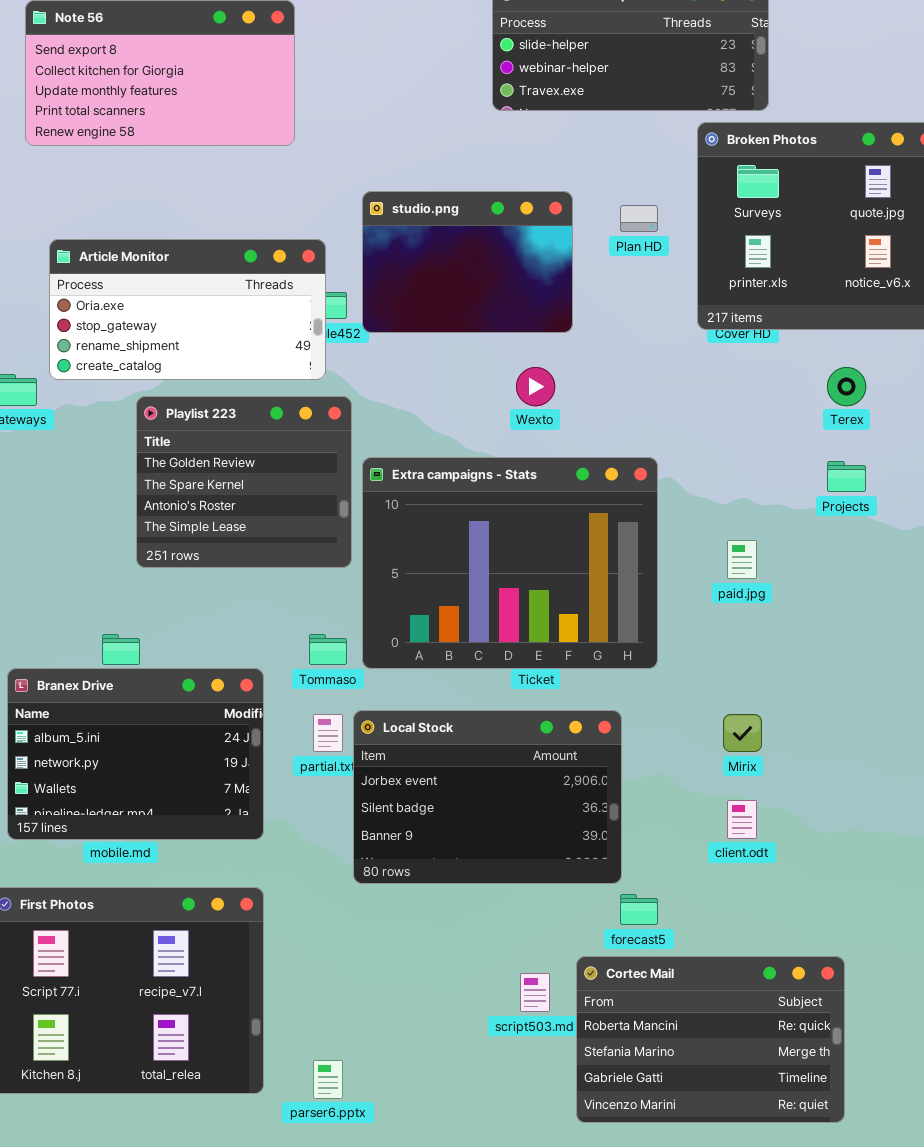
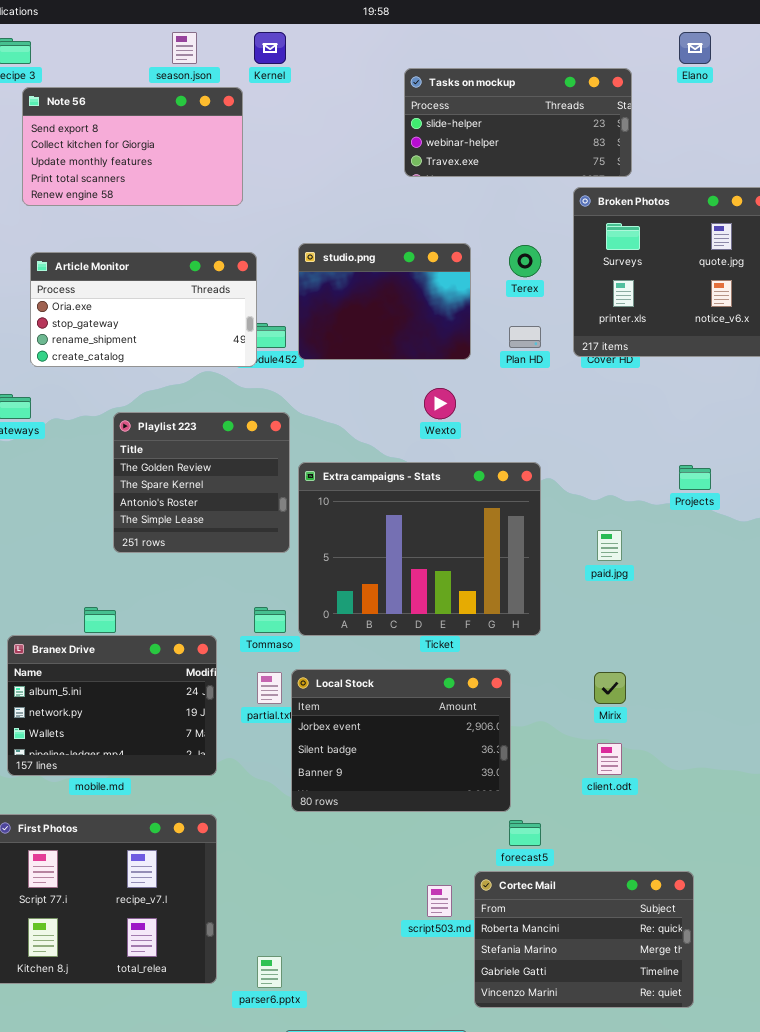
Plan HD: [620,205,658,232] -> [509,326,541,348], moved
Article Monitor: [49,239,326,380] -> [30,252,257,367], moved
Terex: [827,367,866,406] -> [509,245,541,277], moved

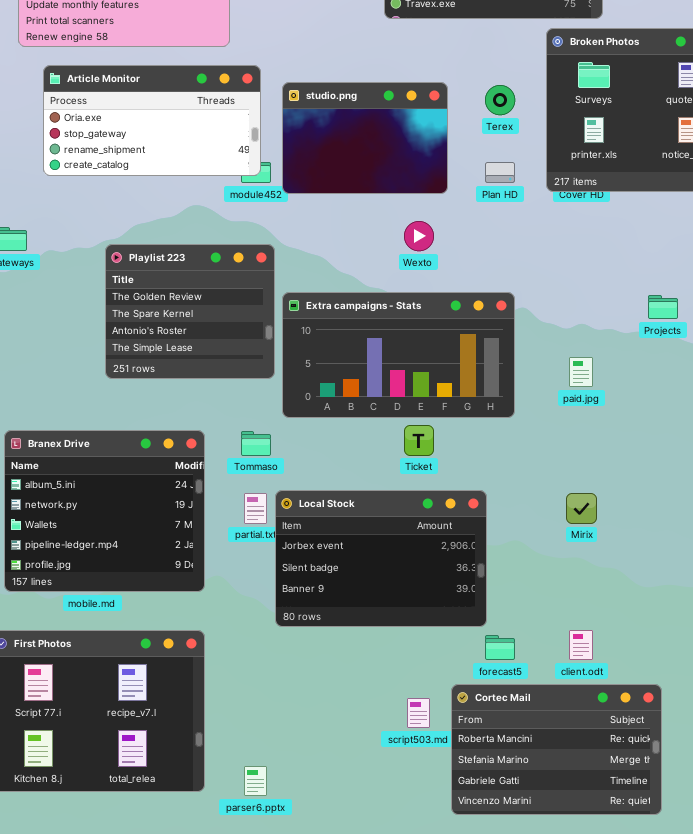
Article Monitor: [30,252,257,367] -> [43,65,261,176], moved
Extra campaigns - Stats: [298,462,541,636] -> [282,292,515,418], resized
Branex Drive: [7,635,217,776] -> [4,430,205,592], resized
client.odt: [597,743,622,775] -> [569,630,593,660], moved

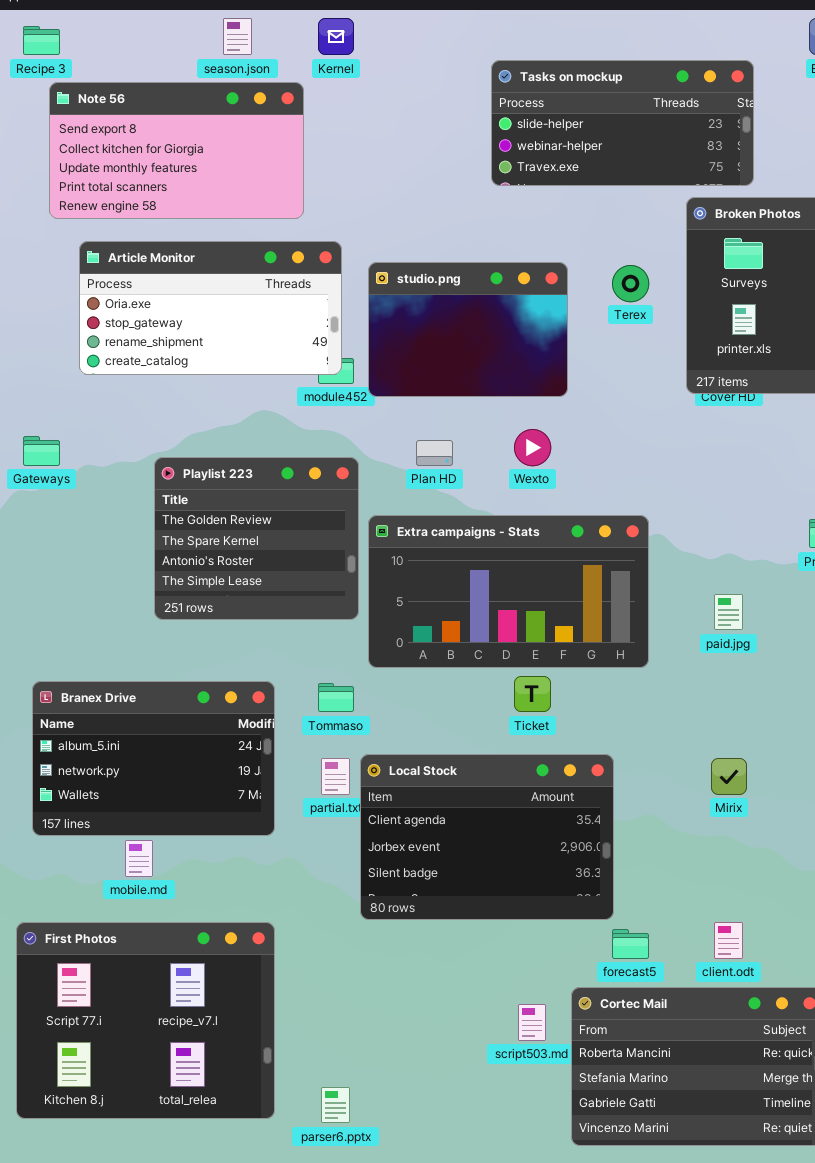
Plan HD: [485,162,515,183] -> [416,440,453,466], moved
Branex Drive: [4,430,205,592] -> [32,681,275,836], resized
Local Stock: [275,490,487,627] -> [360,754,614,920], scrolled up 1 row

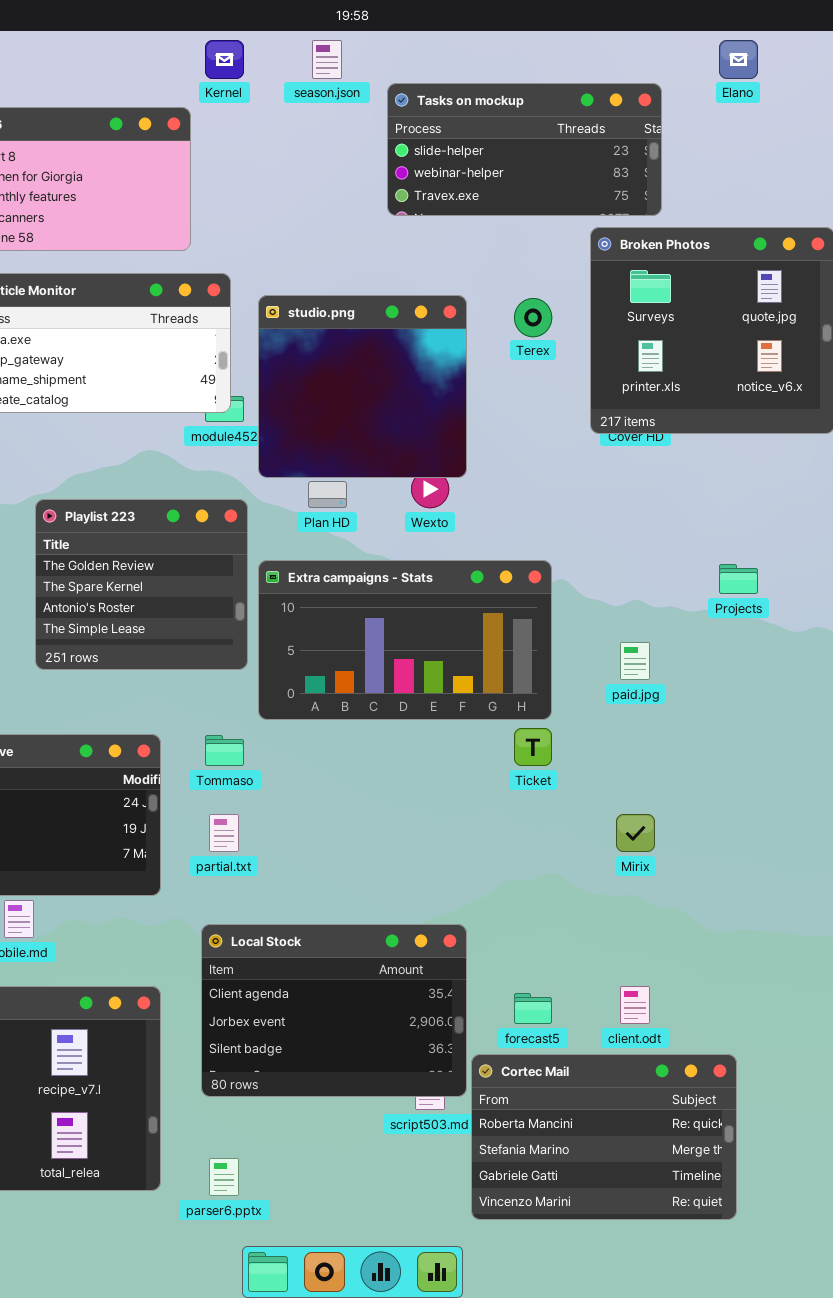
season.json: [223,18,252,55] -> [312,40,342,79], moved
studio.png: [368,262,568,397] -> [258,295,467,478], resized
Ticket: [514,676,551,712] -> [514,728,552,766], moved
Local Stock: [360,754,614,920] -> [201,924,467,1097], moved

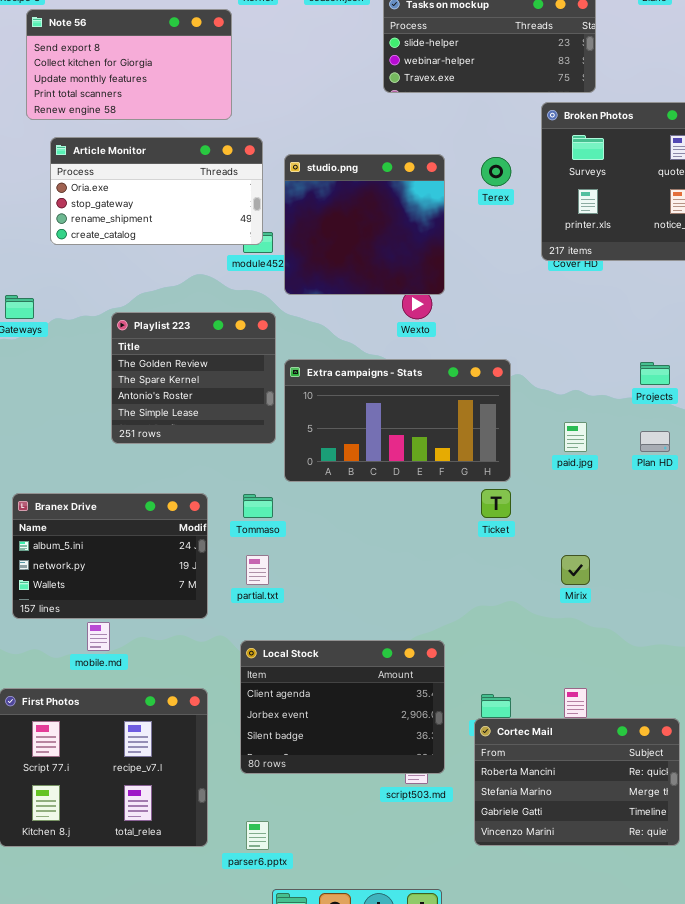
Plan HD: [308,481,347,508] -> [640,431,670,452], moved
Cortec Mail: [471,1054,737,1220] -> [474,718,680,846], moved

